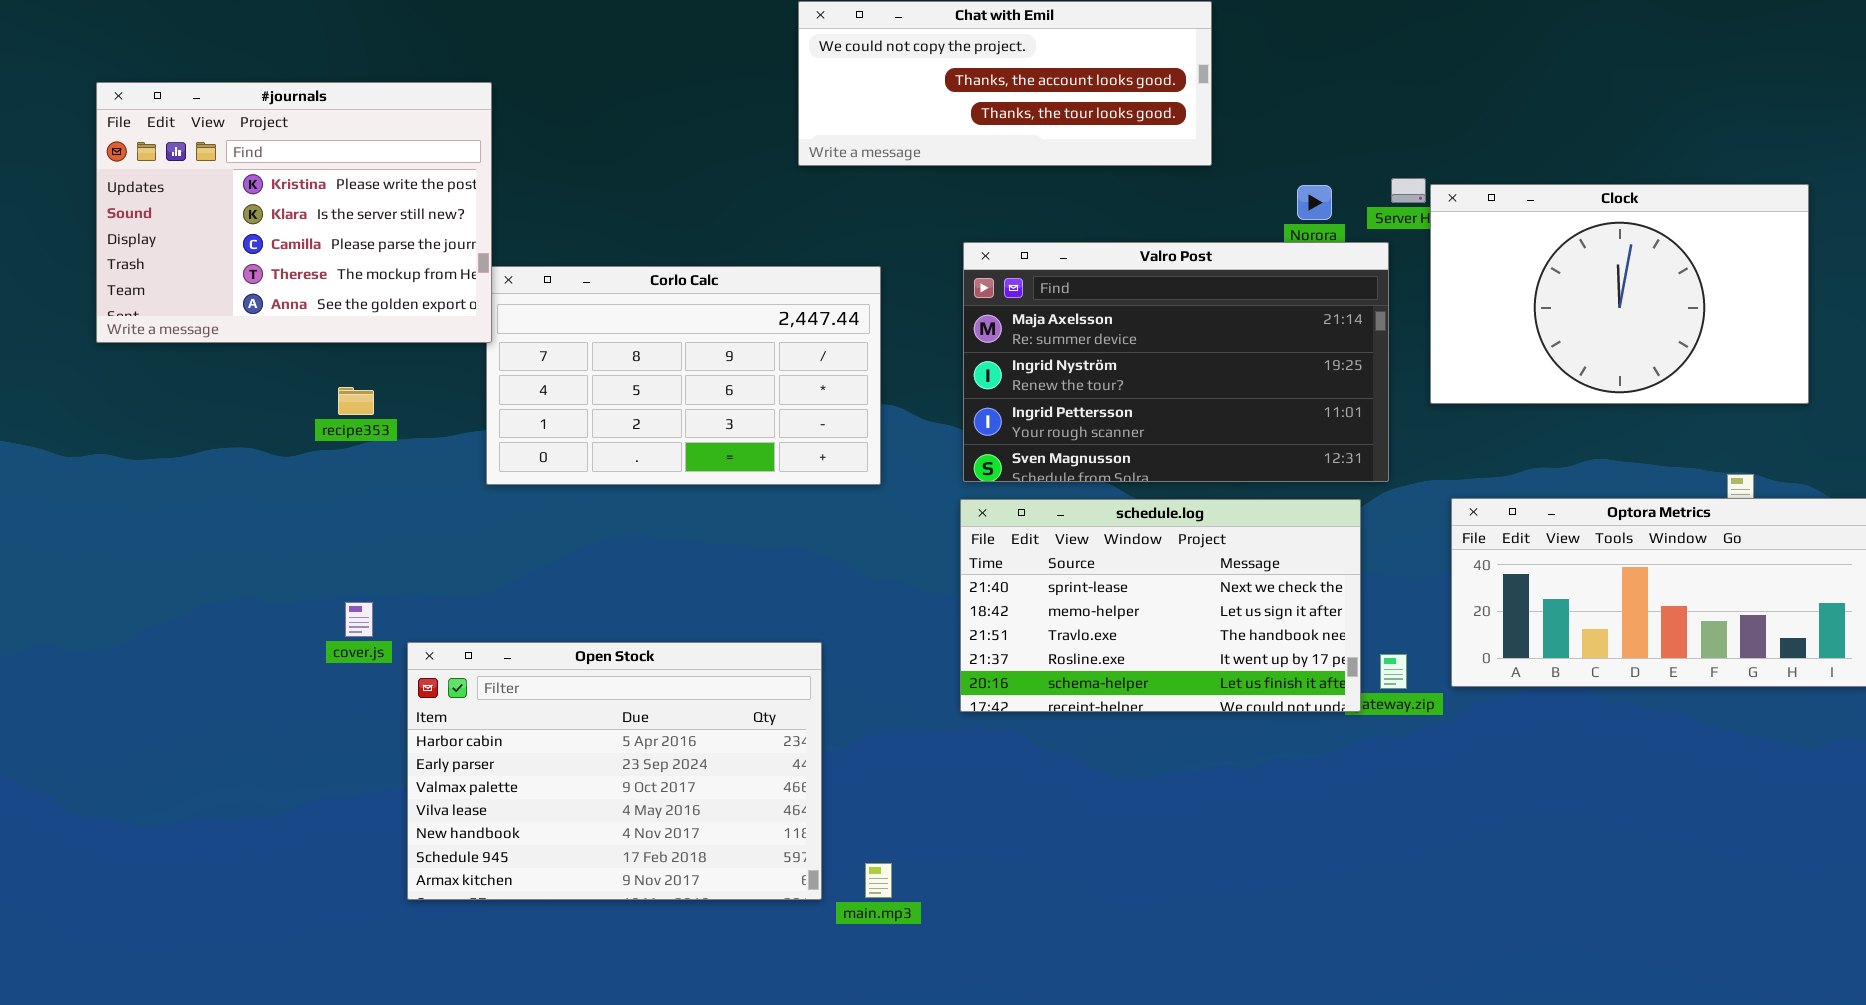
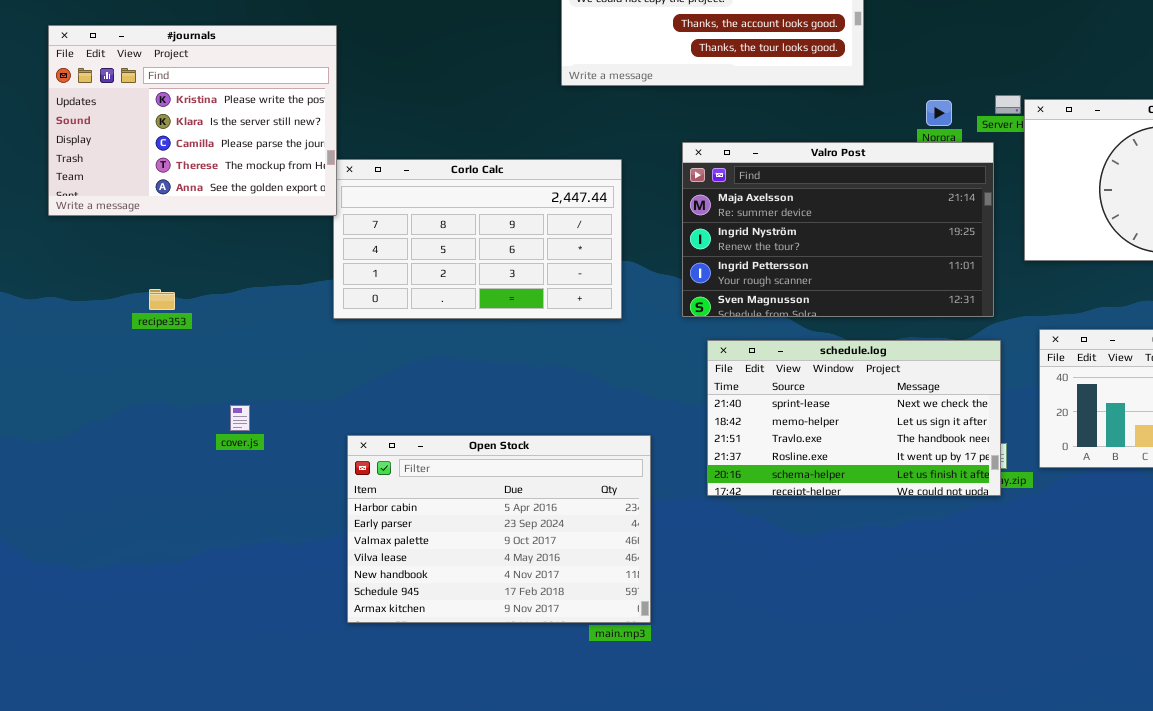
recipe353: [338,387,374,415] -> [149,289,175,310], moved
schedule.log: [960,499,1361,712] -> [707,340,1001,496], moved
Open Stock: [407,642,822,900] -> [347,435,651,623], moved

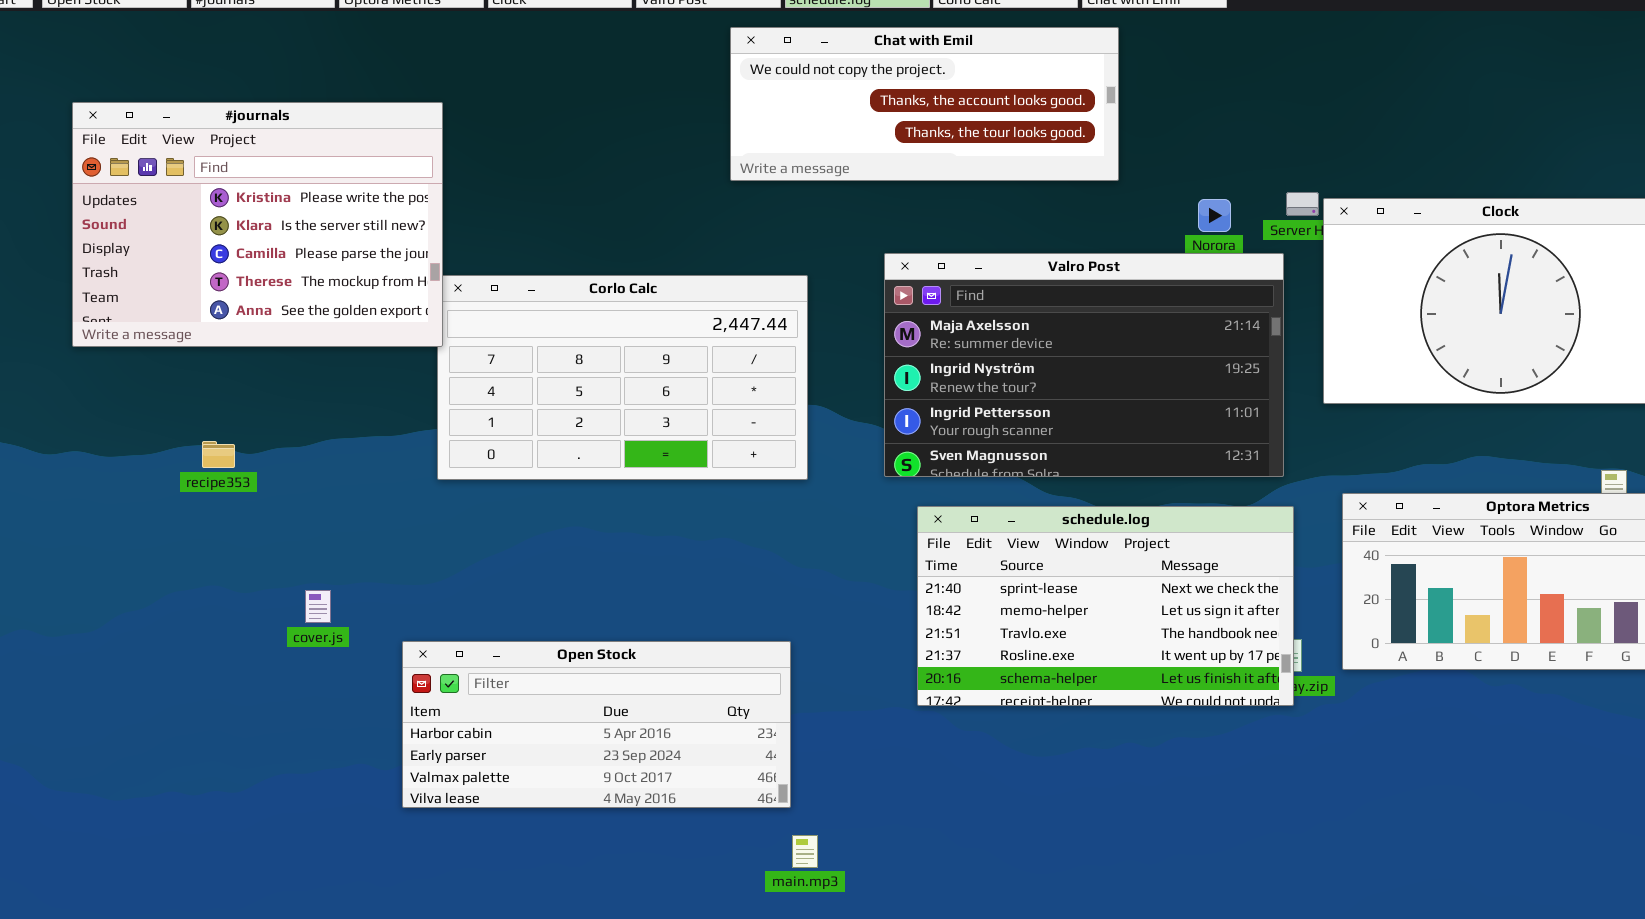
Open Stock: [347,435,651,623] -> [402,641,791,808], moved, resized

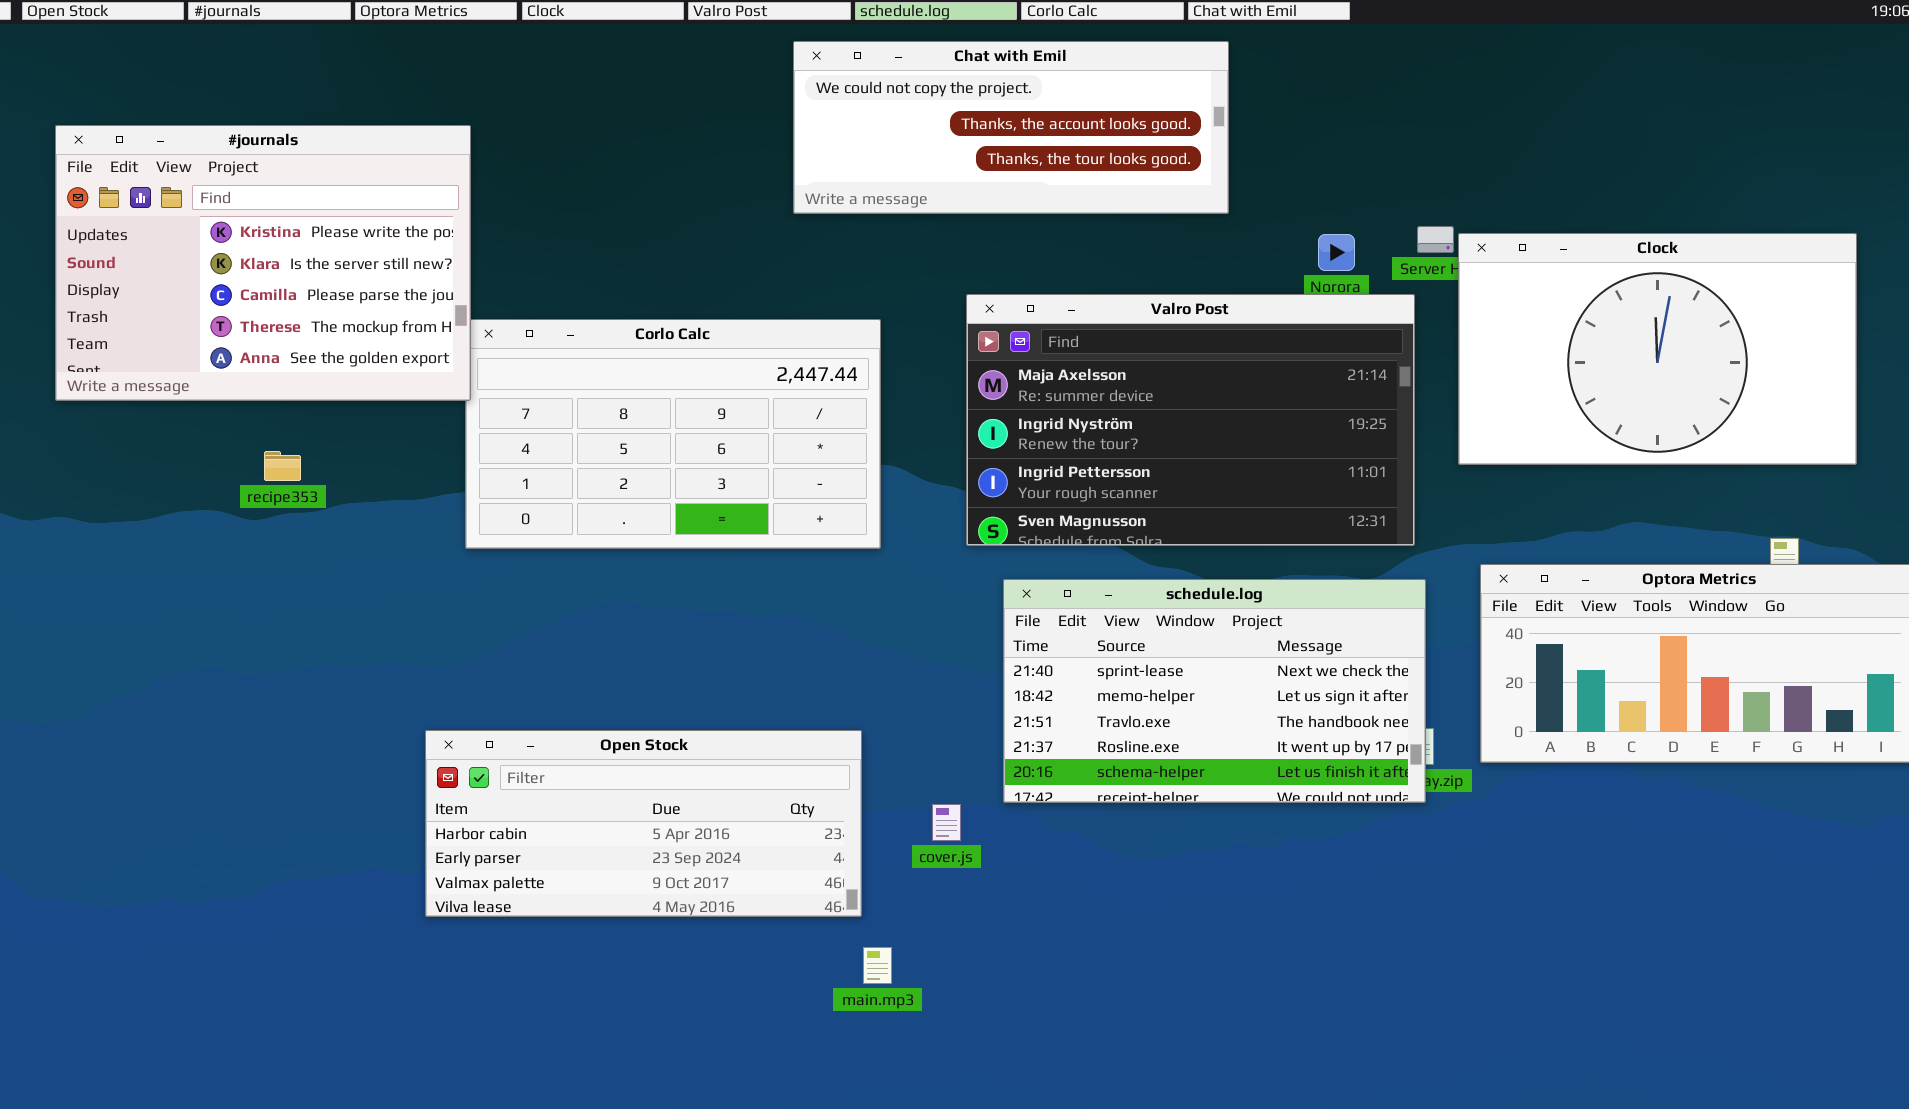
recipe353: [202,441,235,468] -> [264,451,301,481], moved
cover.js: [305,590,331,623] -> [932,804,961,841], moved

